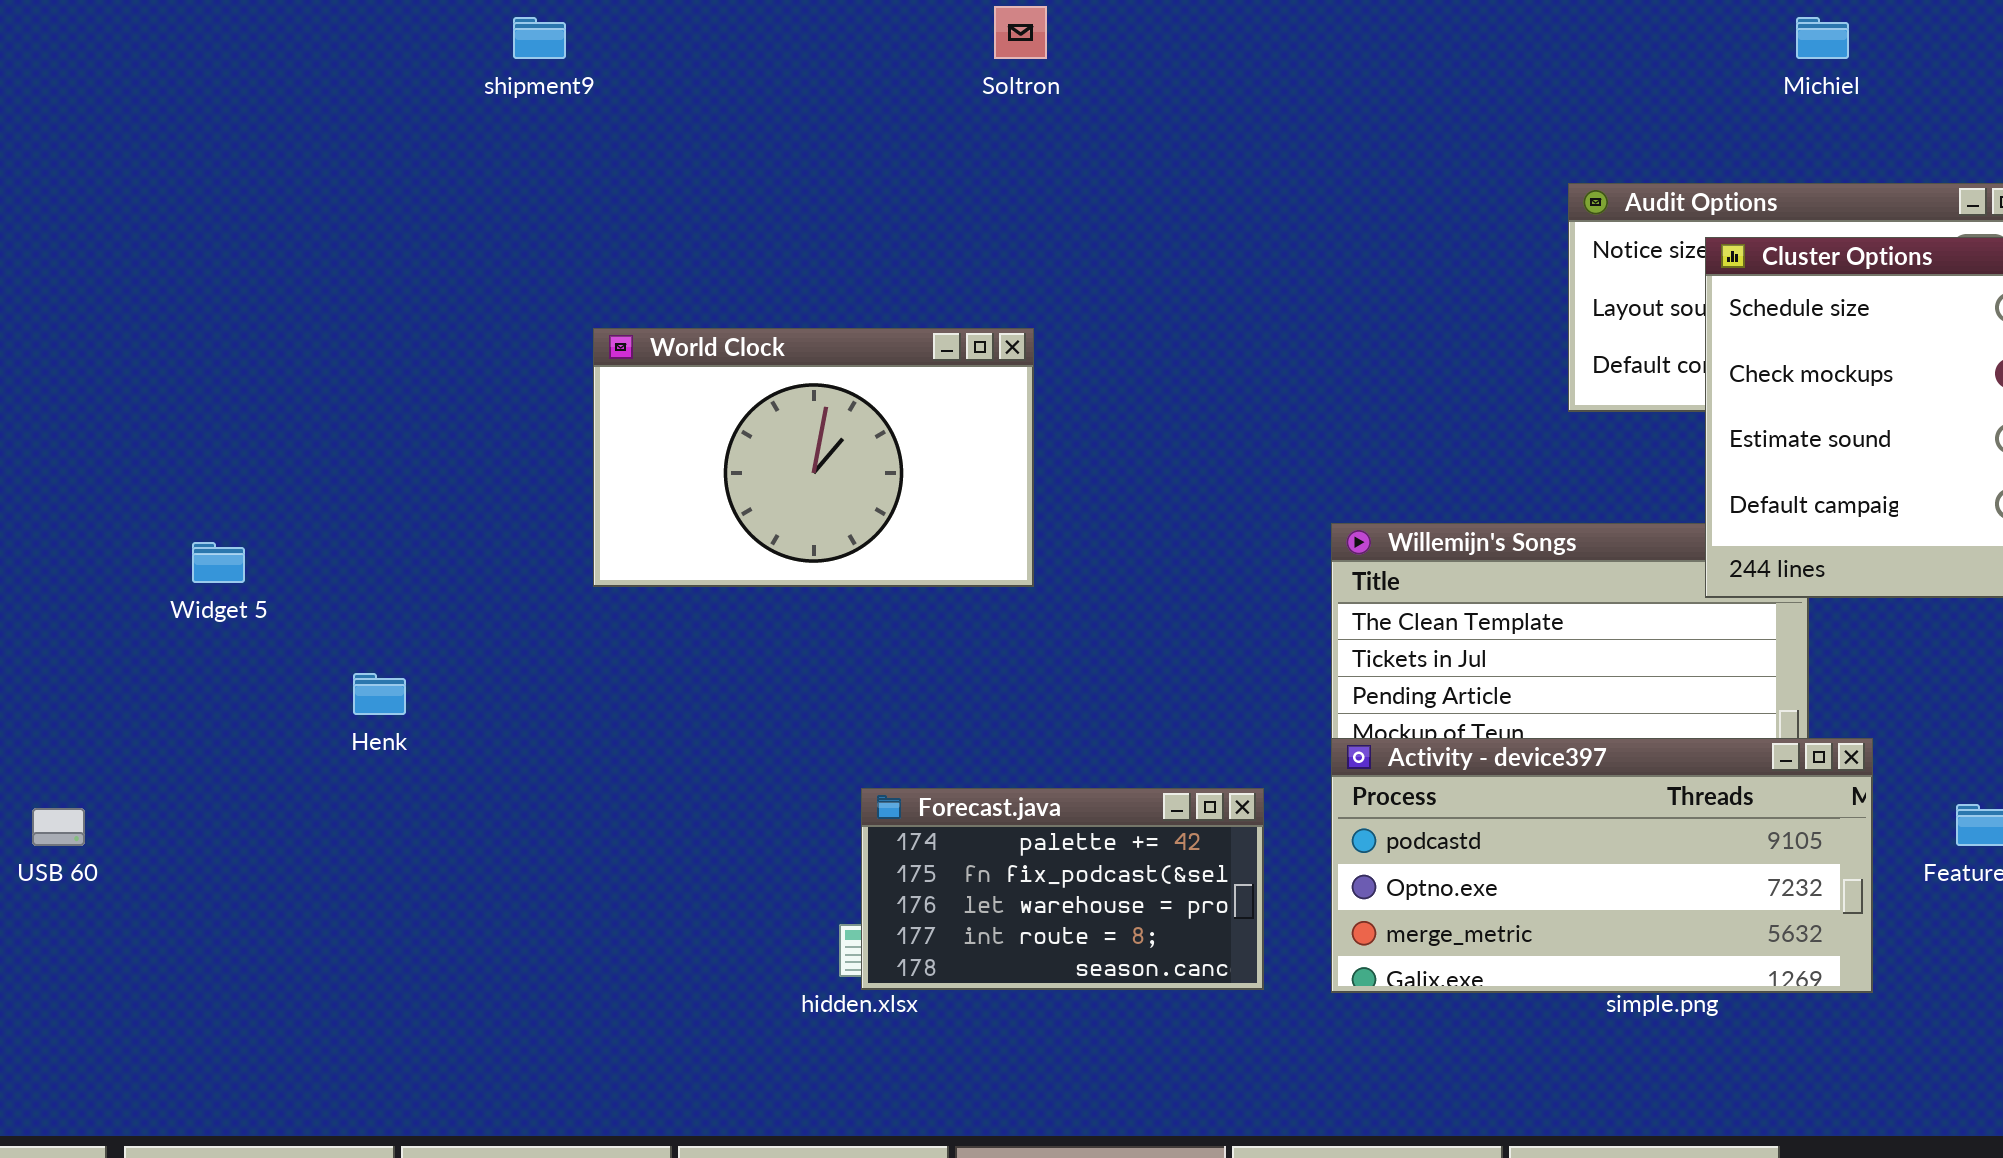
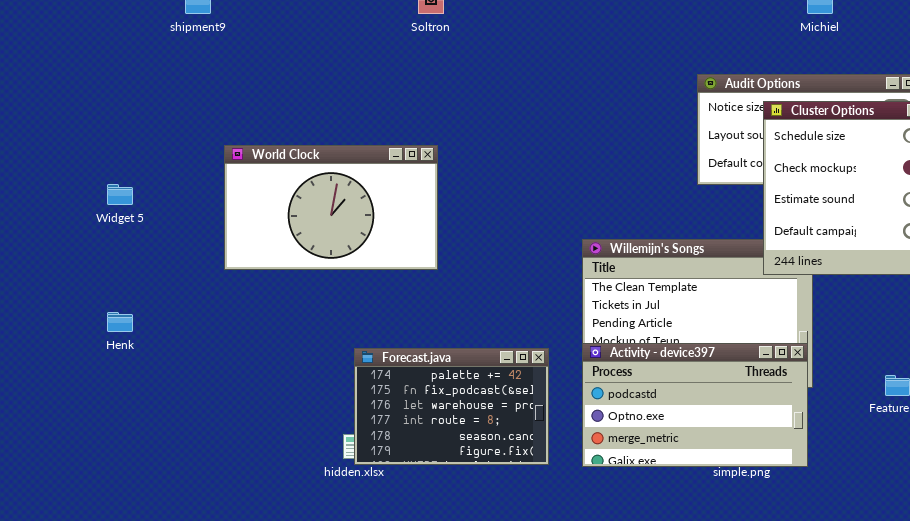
Widget 5: [192,542,245,583] -> [107,184,133,205], moved
Activity - device397: [1331,738,1873,993] -> [582,343,808,467], resized
Forecast.java: [861,788,1264,990] -> [354,348,549,465], resized

